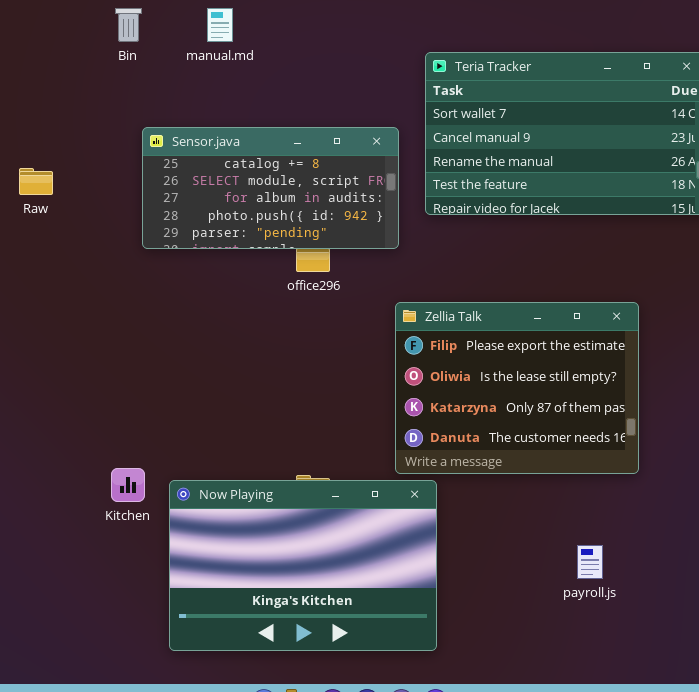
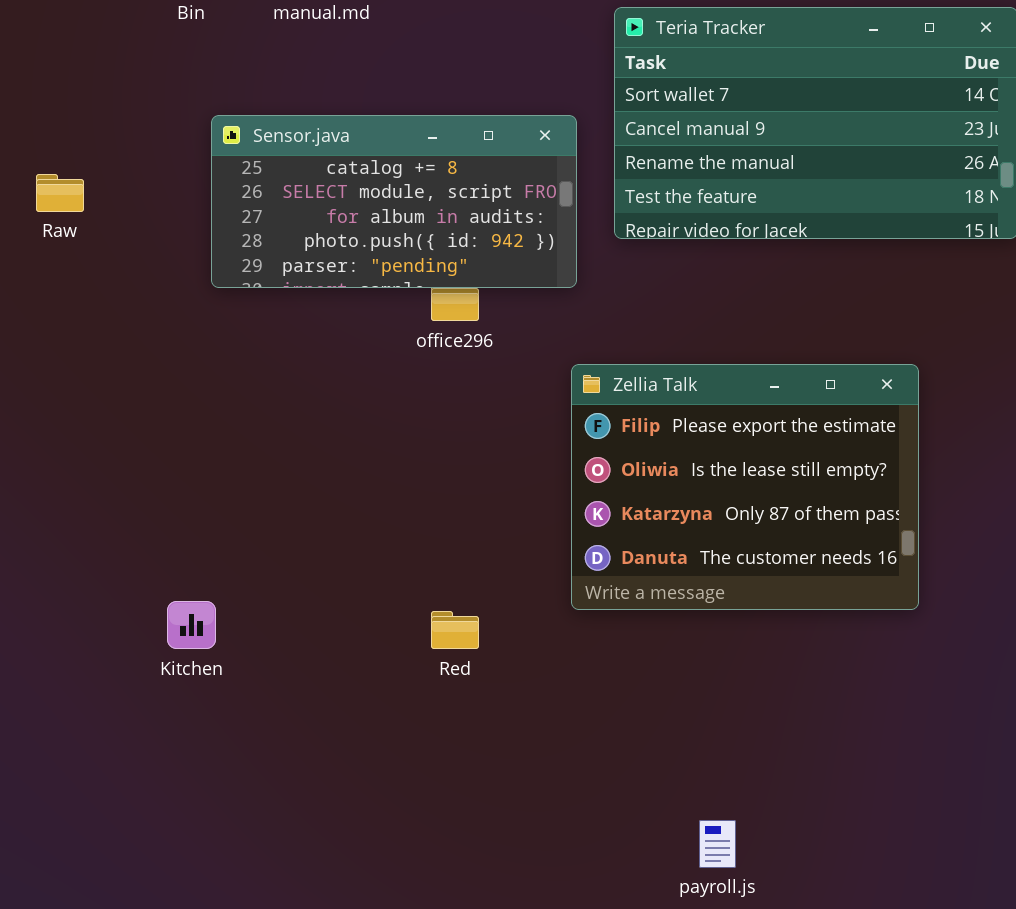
Now Playing: [169,480,437,651] -> none, closed
payroll.js: [577,545,603,579] -> [699,820,736,868], moved

